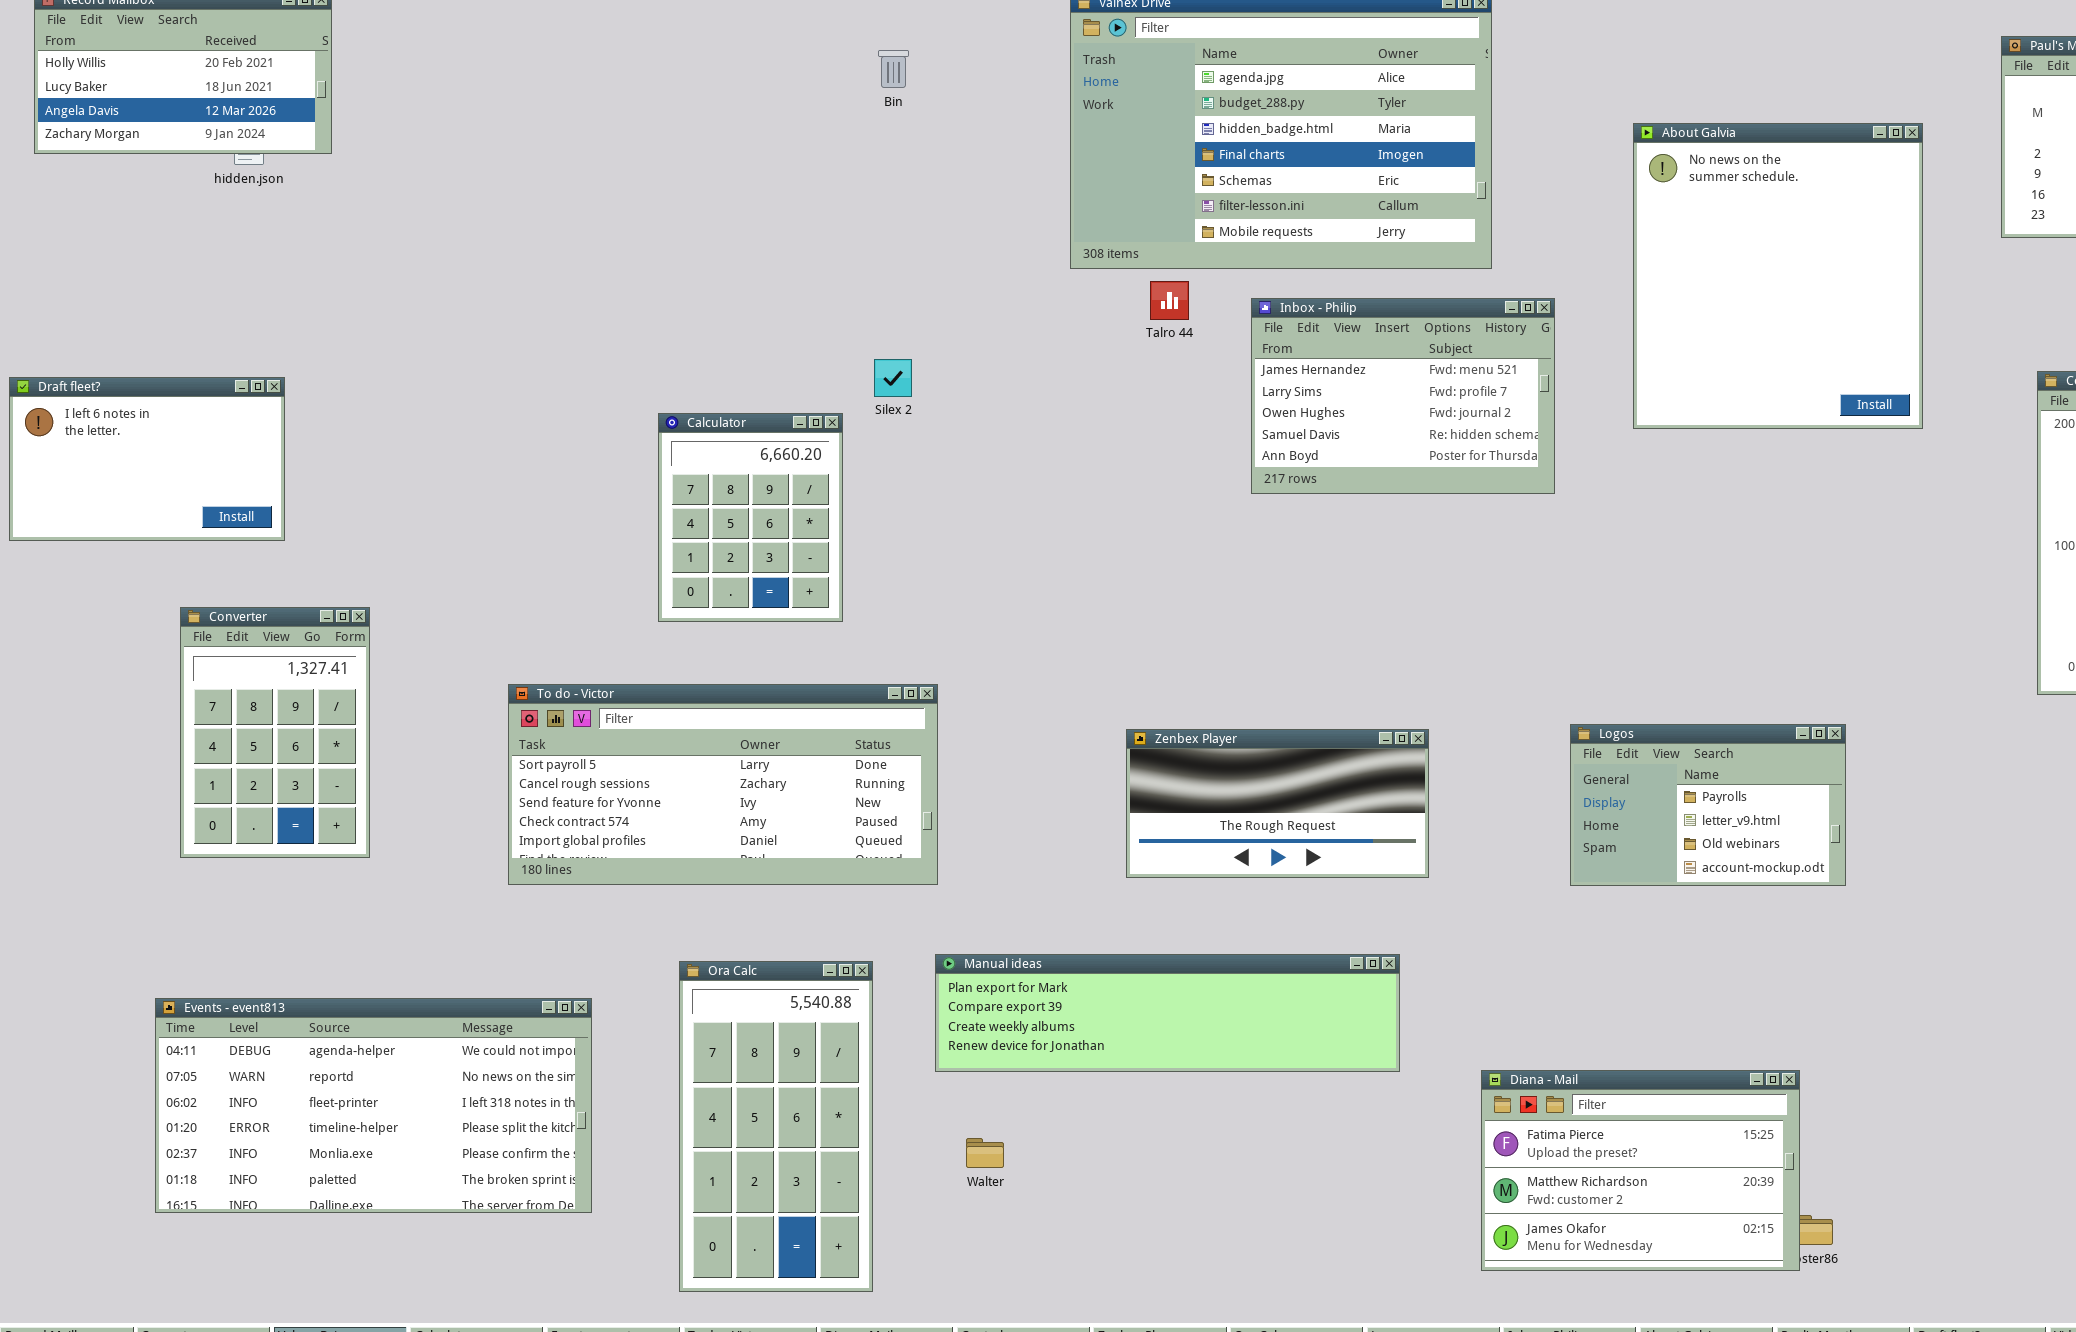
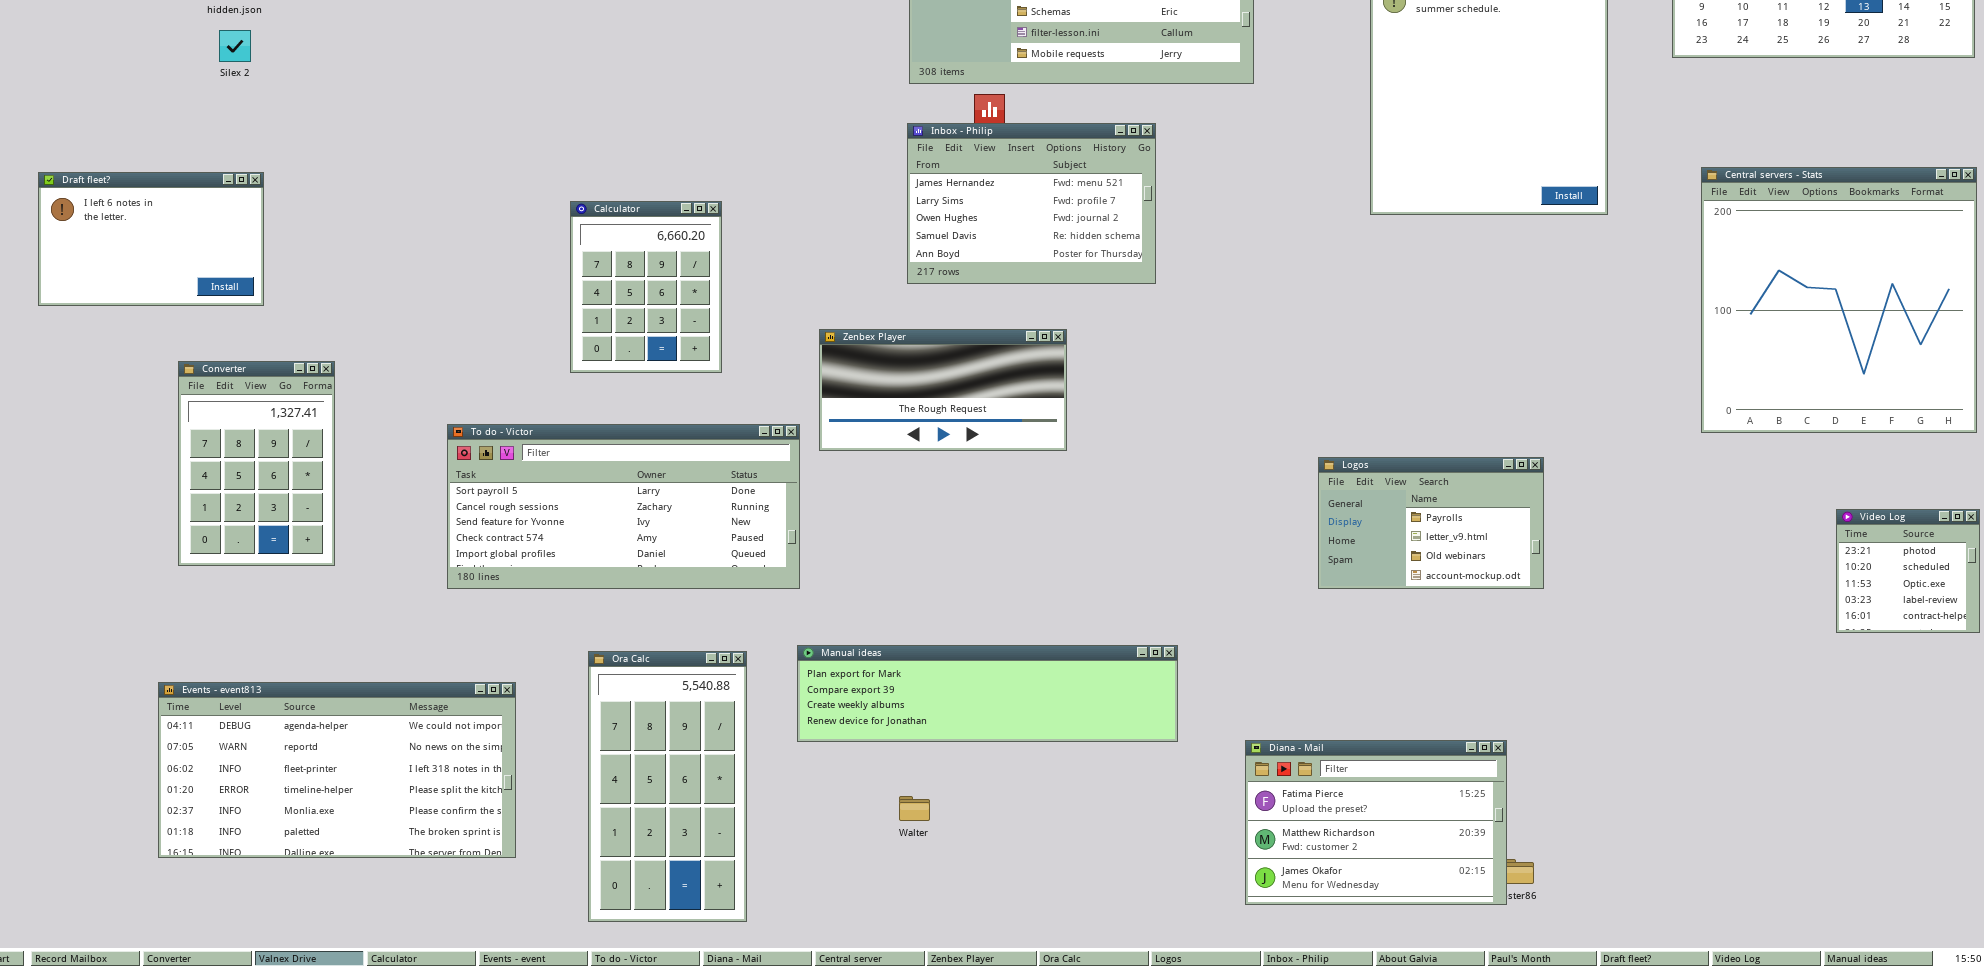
Inbox - Philip: [1251,298,1555,494] -> [907,123,1156,284], moved
Silex 2: [874,359,912,397] -> [219,30,251,62], moved
Zenbex Player: [1126,729,1429,878] -> [819,329,1067,451], moved
Walter: [966,1138,1004,1168] -> [899,796,930,821], moved

